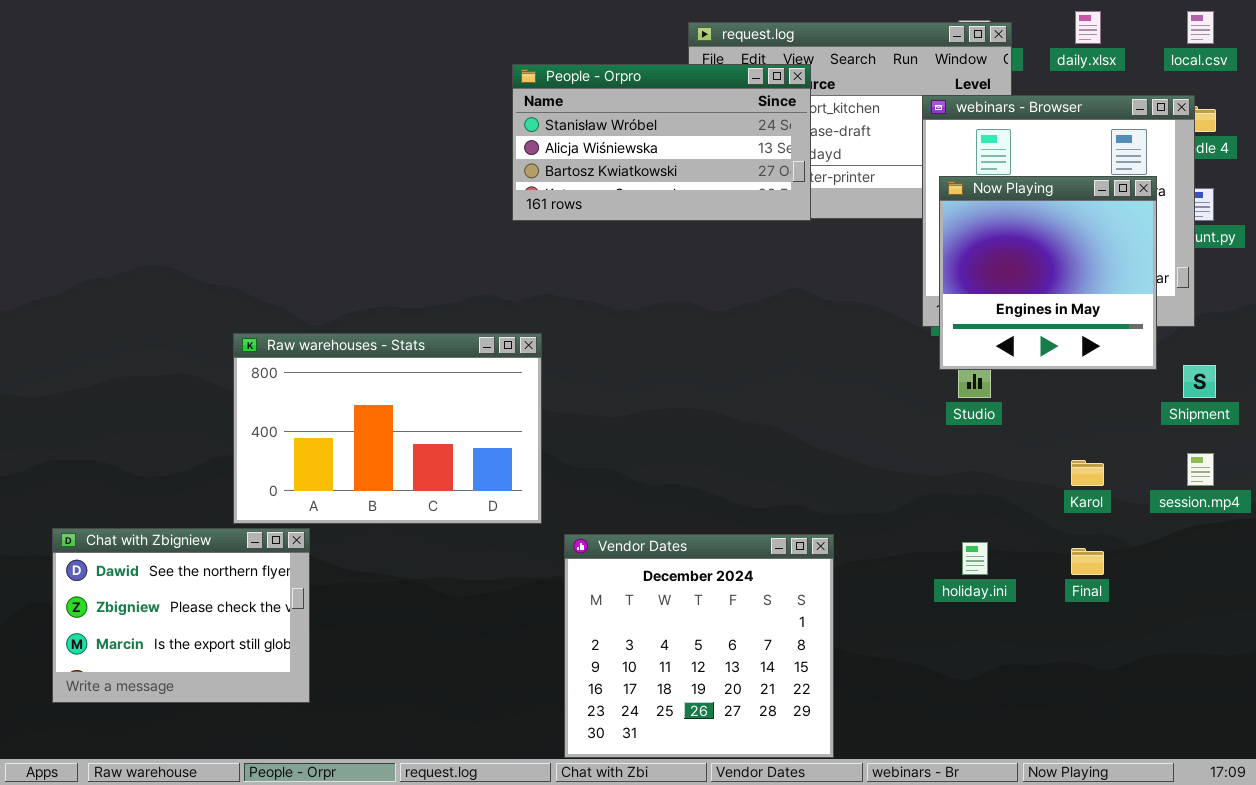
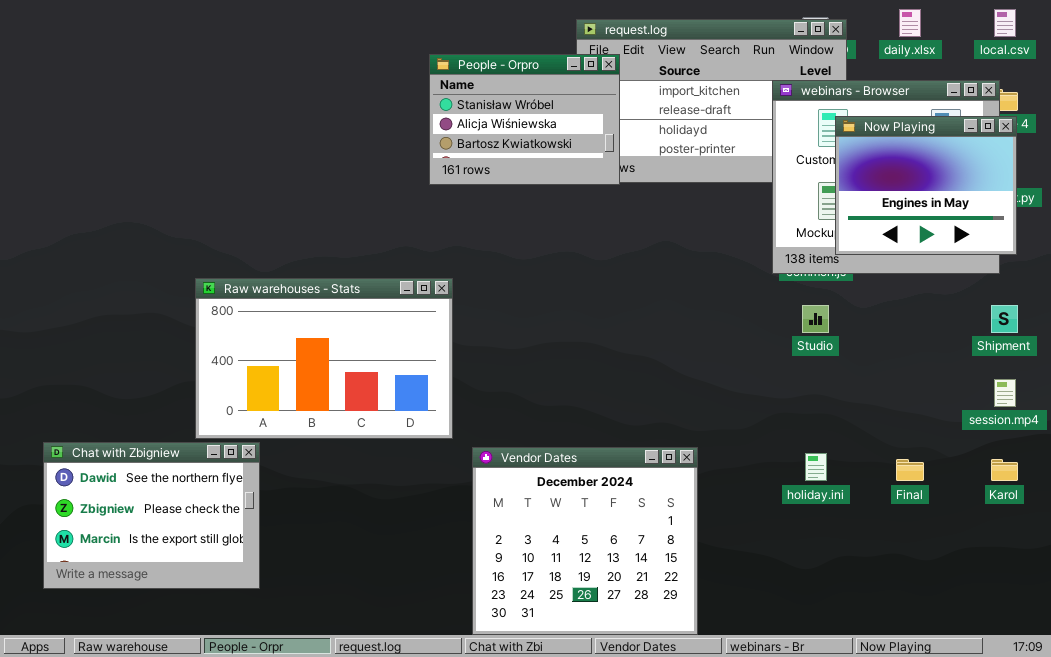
People - Orpro: [512,64,811,221] -> [429,54,620,185], resized
Now Playing: [939,176,1157,370] -> [835,116,1017,255], moved, resized
Karol: [1071,460,1104,486] -> [991,459,1018,481], moved

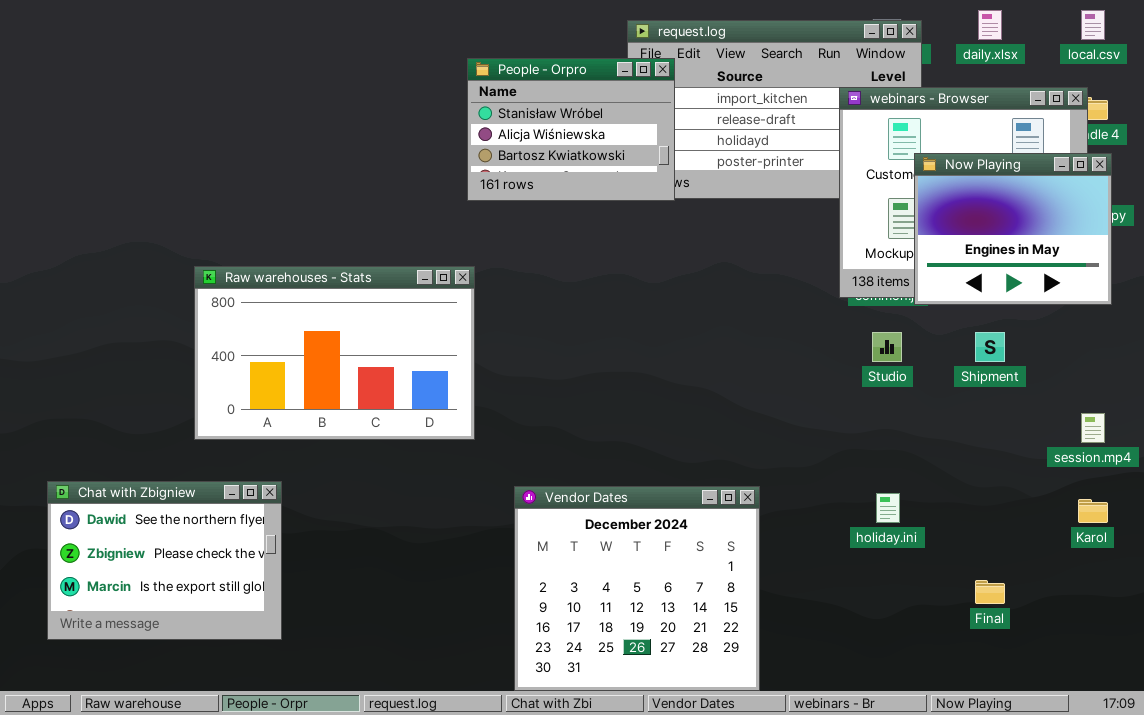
Now Playing: [835,116,1017,255] -> [914,153,1112,305], moved
Raw warehouses - Stats: [195,278,453,439] -> [194,266,475,440], moved
Shipment: [991,305,1018,333] -> [975,332,1005,362], moved
Final: [896,459,924,481] -> [975,580,1005,604], moved

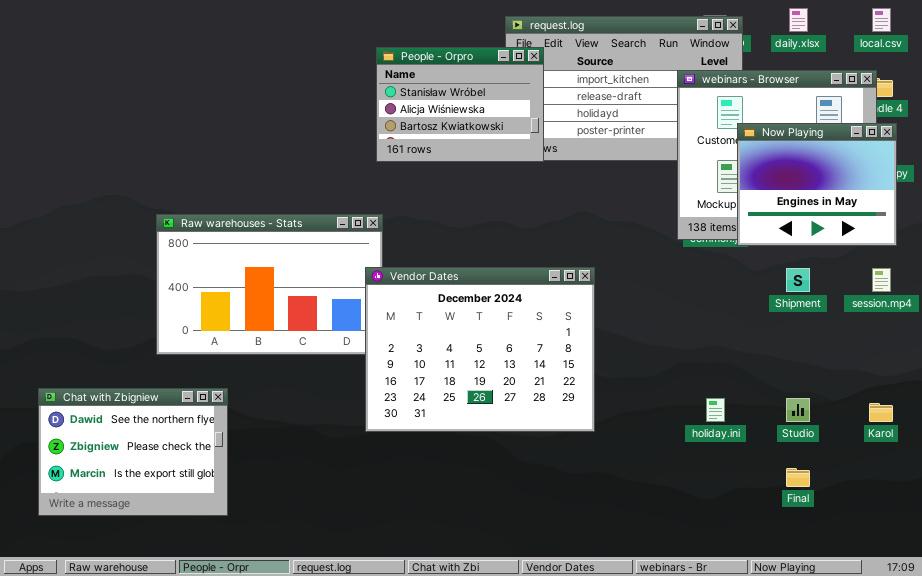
Studio: [872,332,902,362] -> [786,398,810,422], moved
session.mp4: [1081,413,1105,443] -> [872,268,891,292], moved
Vendor Dates: [514,486,760,691] -> [365,267,595,432], moved, resized

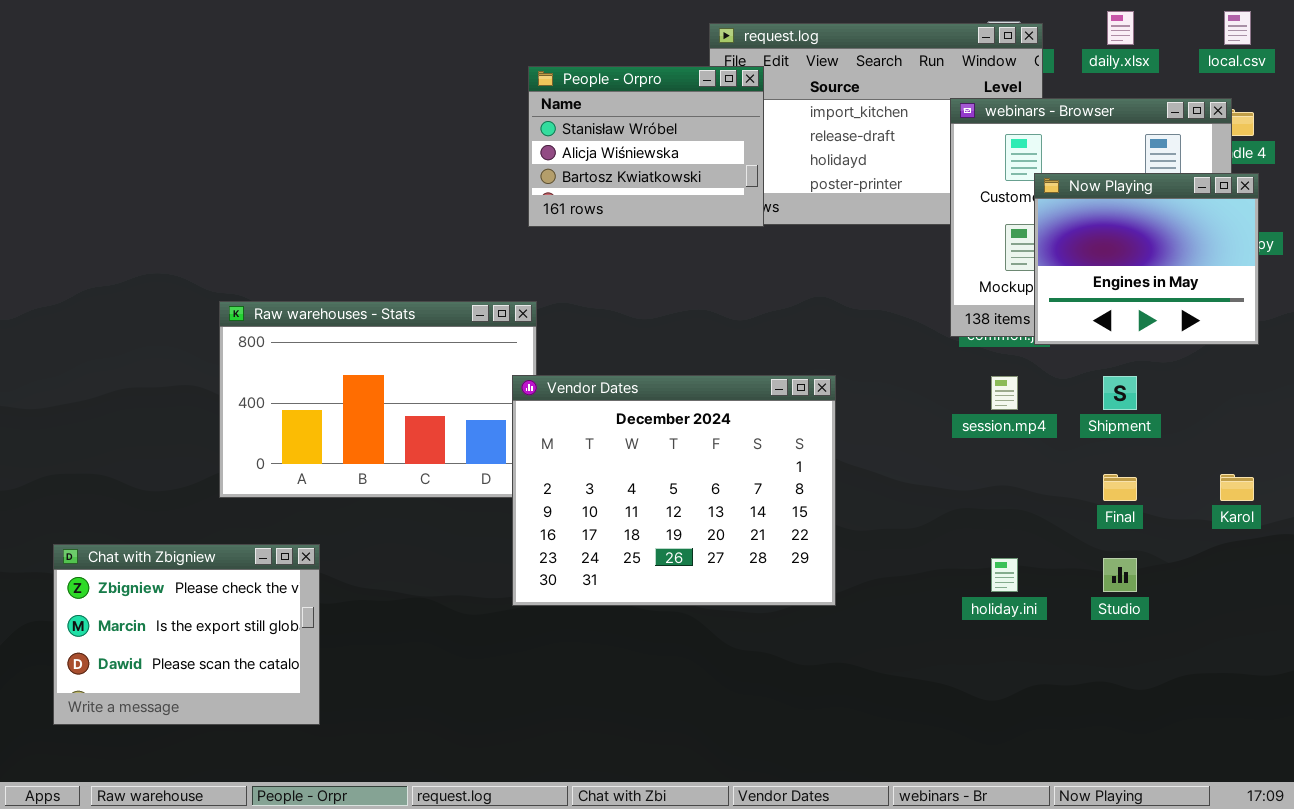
session.mp4: [872,268,891,292] -> [991,376,1018,410], moved
Chat with Zbigniew: [38,388,228,516] -> [53,544,320,725], scrolled down 1 row
Karol: [869,403,893,422] -> [1220,474,1254,501], moved
Final: [786,468,810,487] -> [1103,474,1137,501], moved

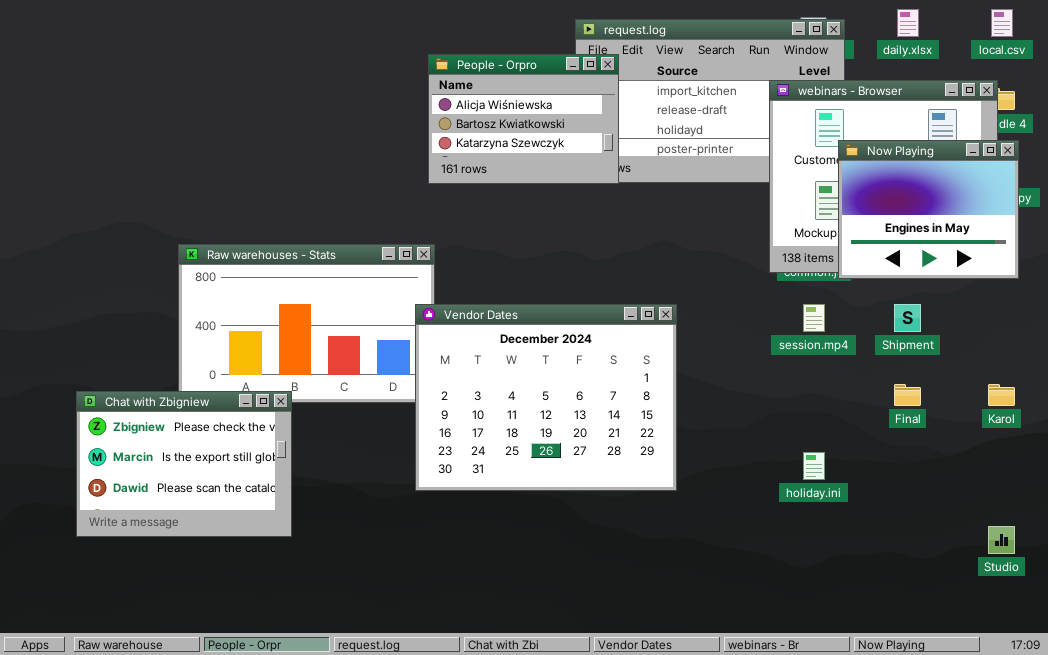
People - Orpro: [528,66,764,227] -> [428,54,619,184], scrolled down 1 row
Chat with Zbigniew: [53,544,320,725] -> [76,391,292,537], moved
Studio: [1103,558,1137,592] -> [988,526,1015,554], moved

